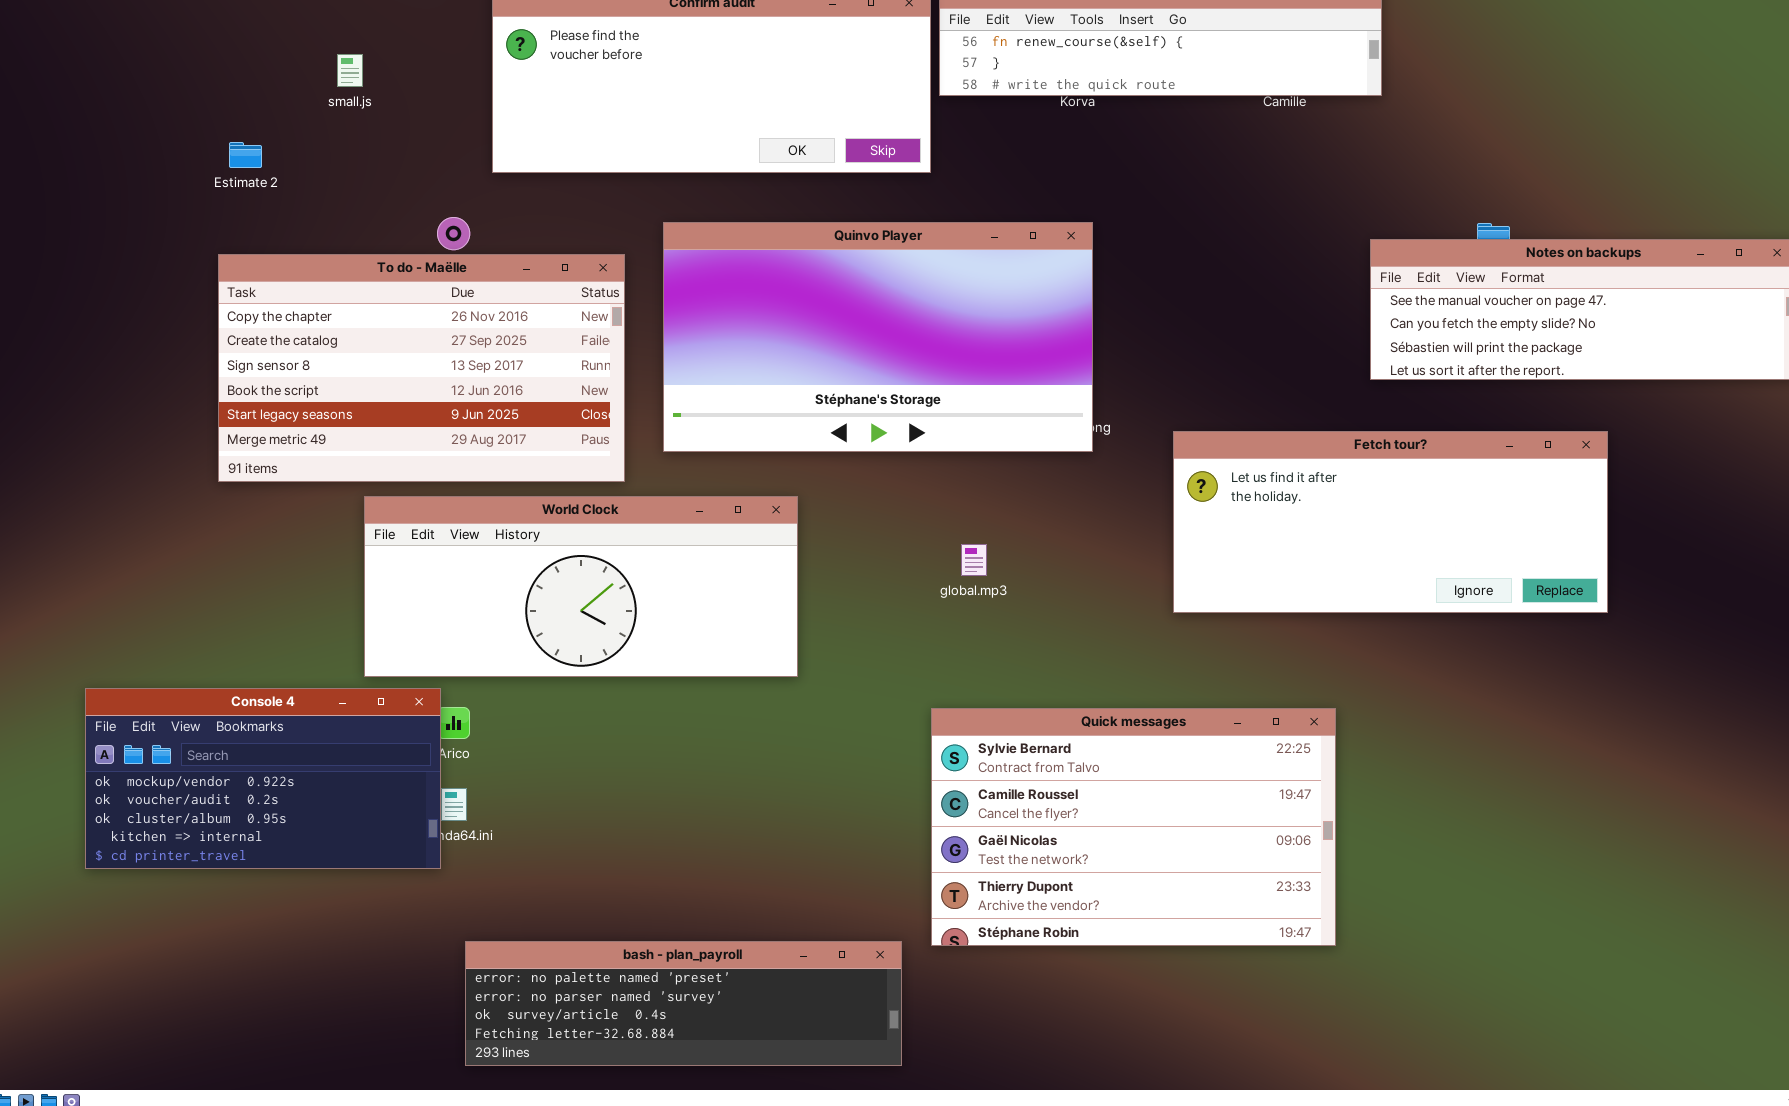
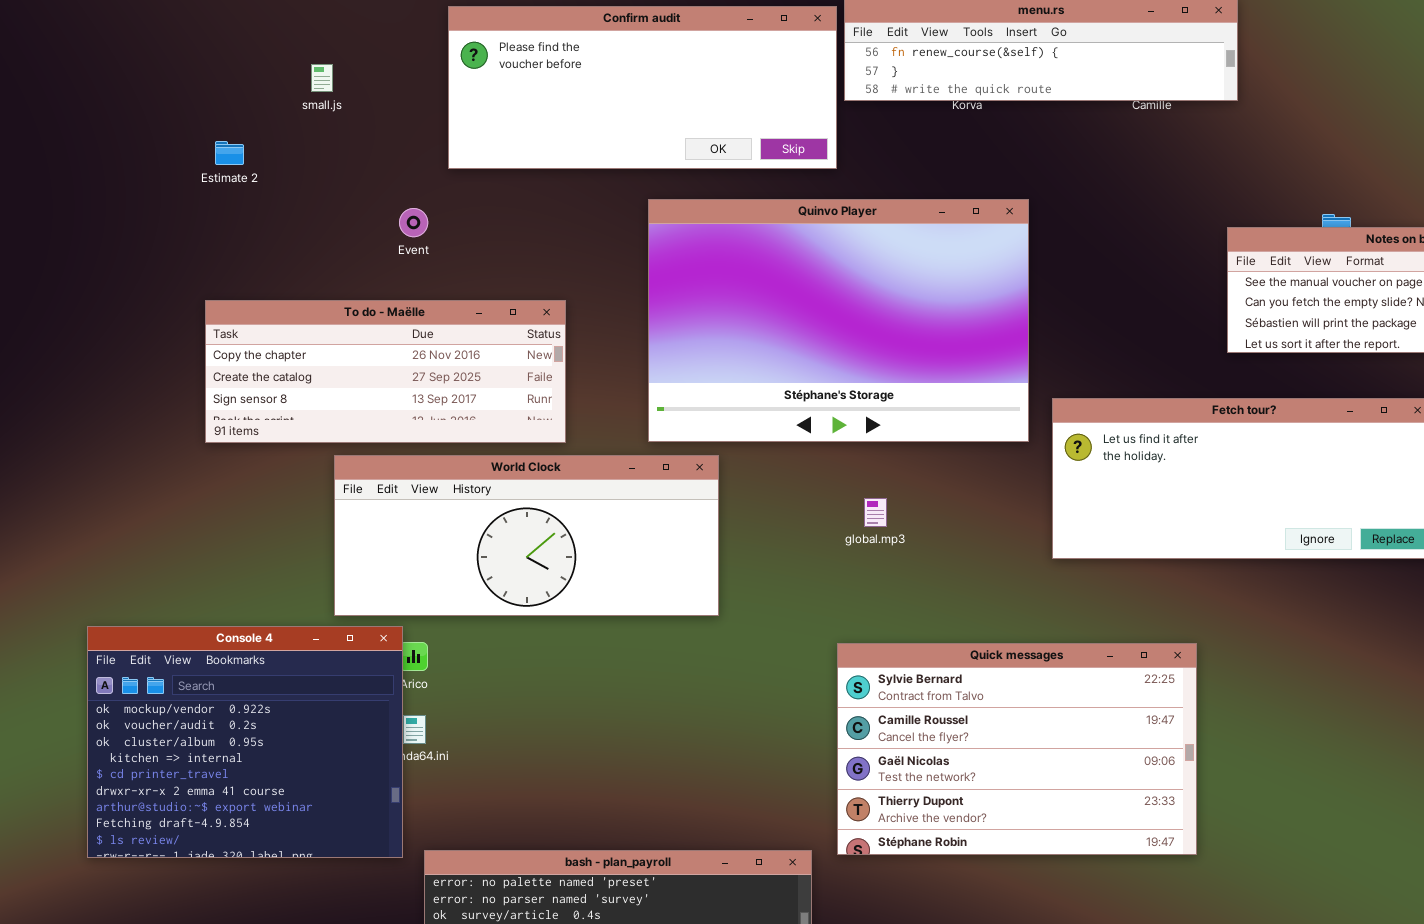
Quinvo Player: [663,222,1093,452] -> [648,199,1029,442], moved, resized
To do - Maëlle: [218,254,625,482] -> [205,300,566,443], resized
Console 4: [85,688,441,869] -> [87,626,403,858], resized

